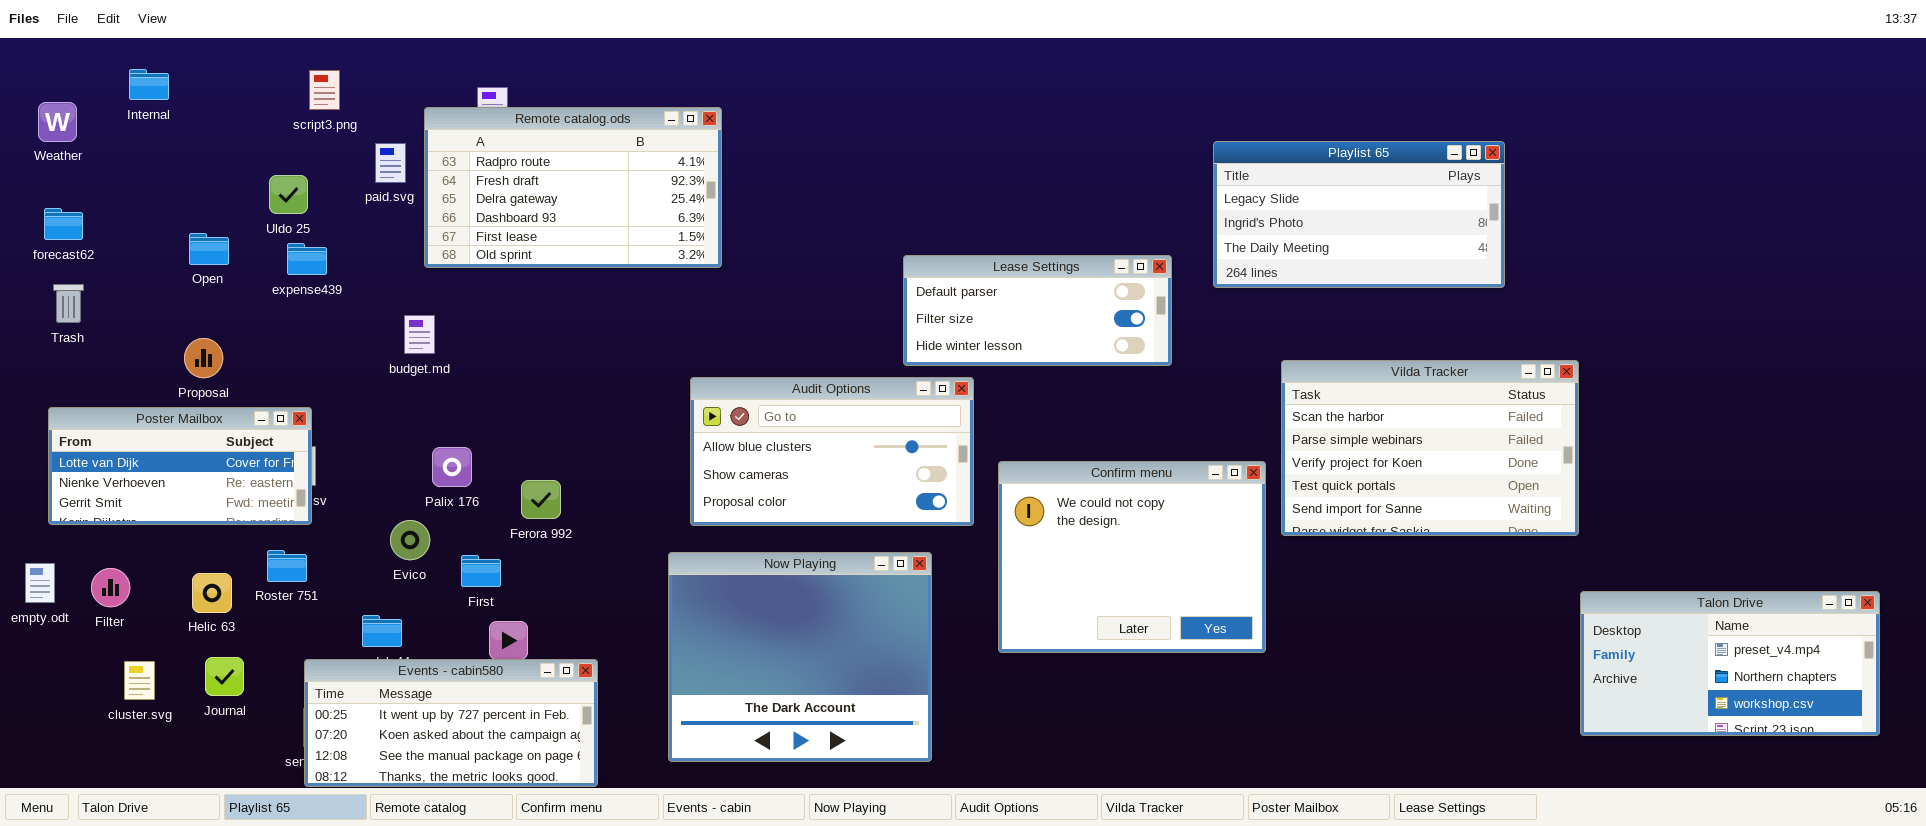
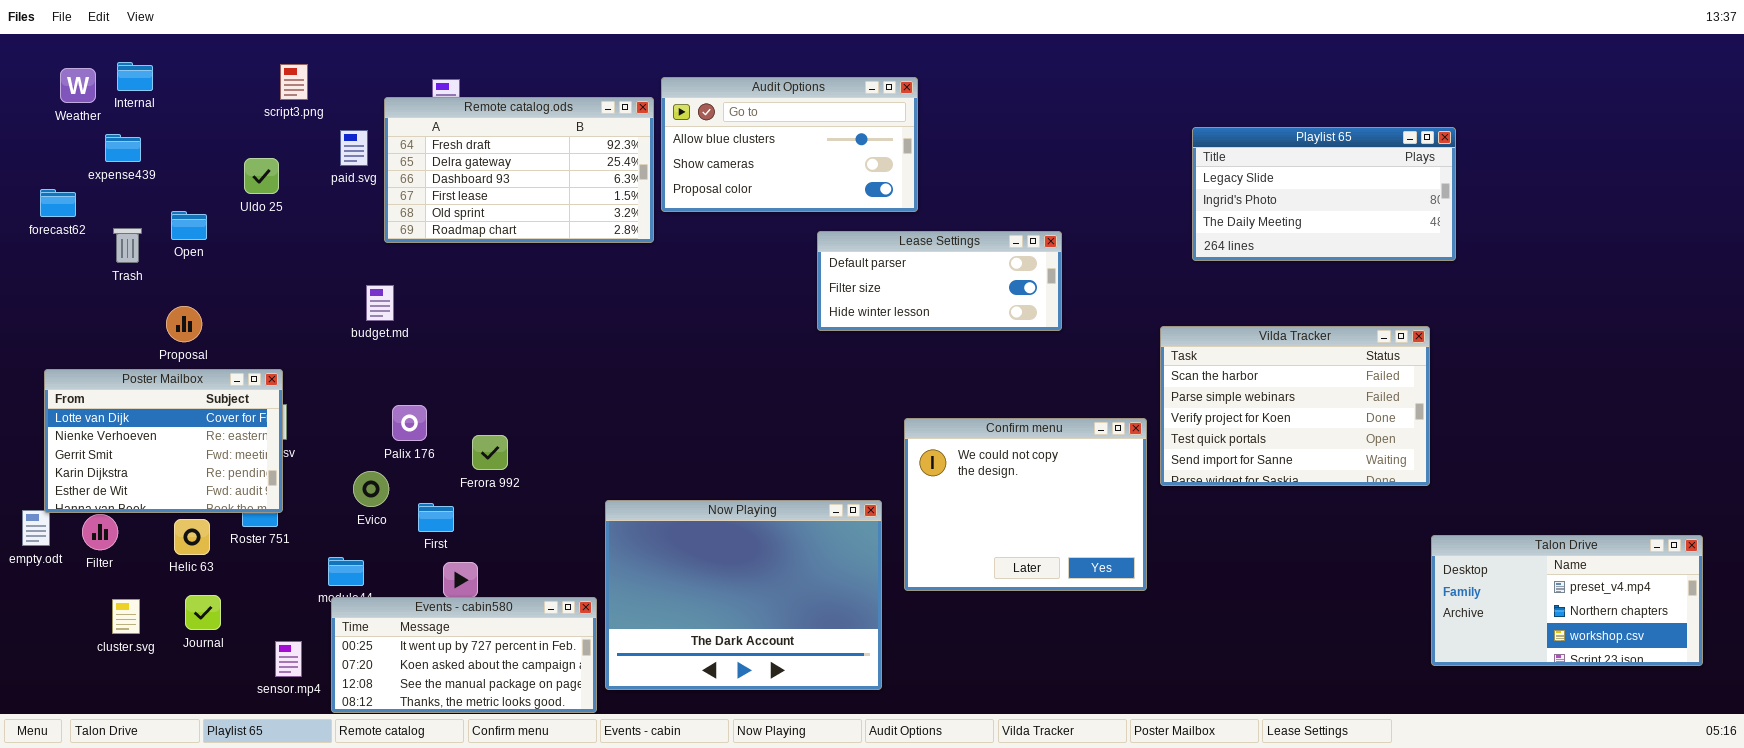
Weather: [38,102,77,142] -> [60,68,96,103], moved
Remote catalog.ods: [424,107,722,268] -> [384,97,654,243], scrolled down 1 row
Playlist 65: [1213,141,1505,288] -> [1192,127,1456,261], moved
expense439: [287,243,327,275] -> [105,134,141,162], moved
Trash: [53,284,84,323] -> [113,228,142,263], moved
Audit Options: [690,377,974,526] -> [661,77,918,212], moved
Poster Mailbox: [48,407,312,525] -> [44,369,283,513], resized
Now Playing: [668,552,932,762] -> [605,500,882,690], resized
Events - cabin580: [304,659,598,787] -> [331,597,597,713], moved

